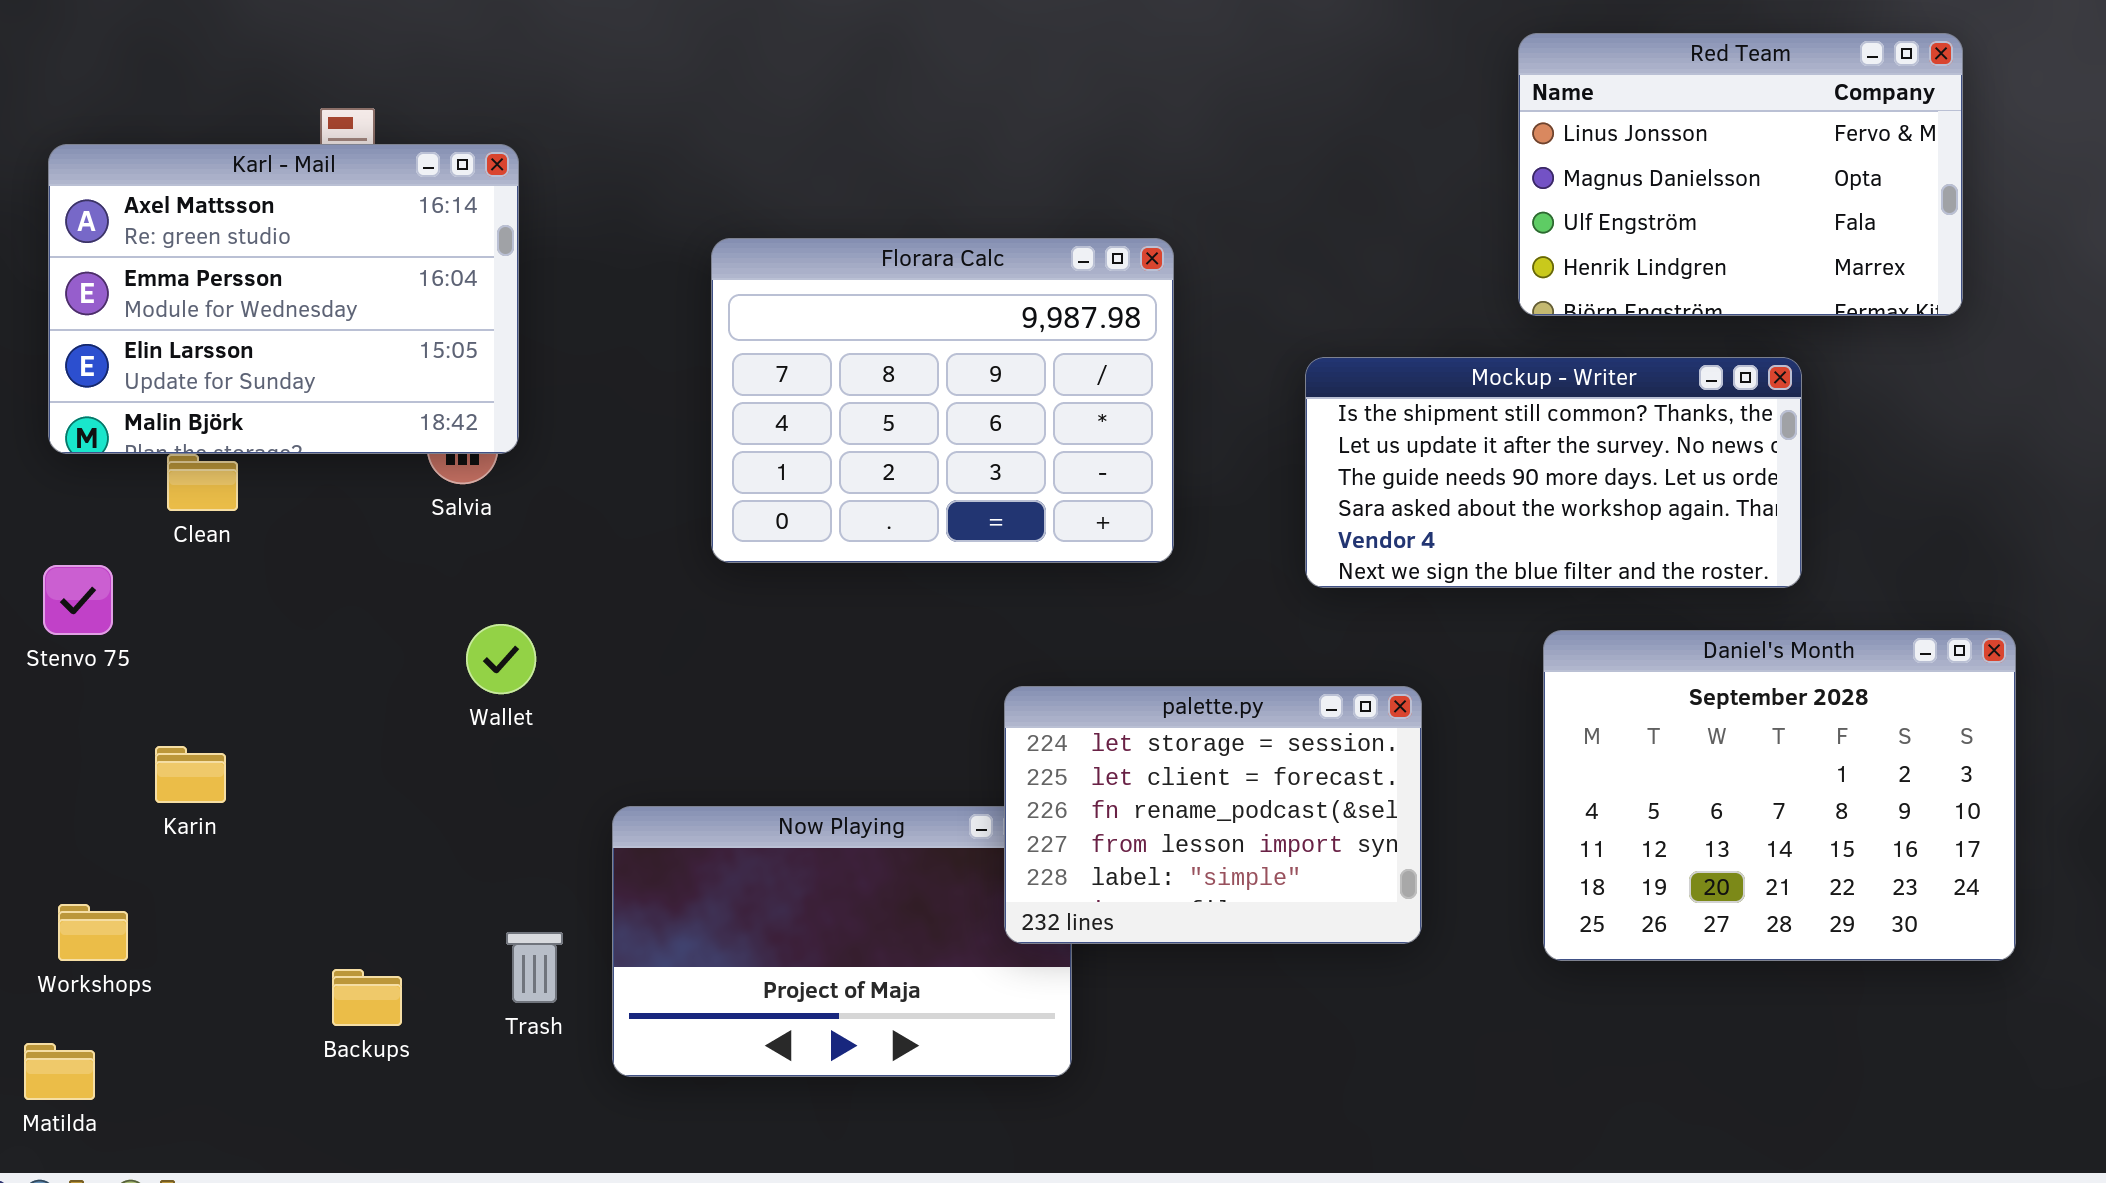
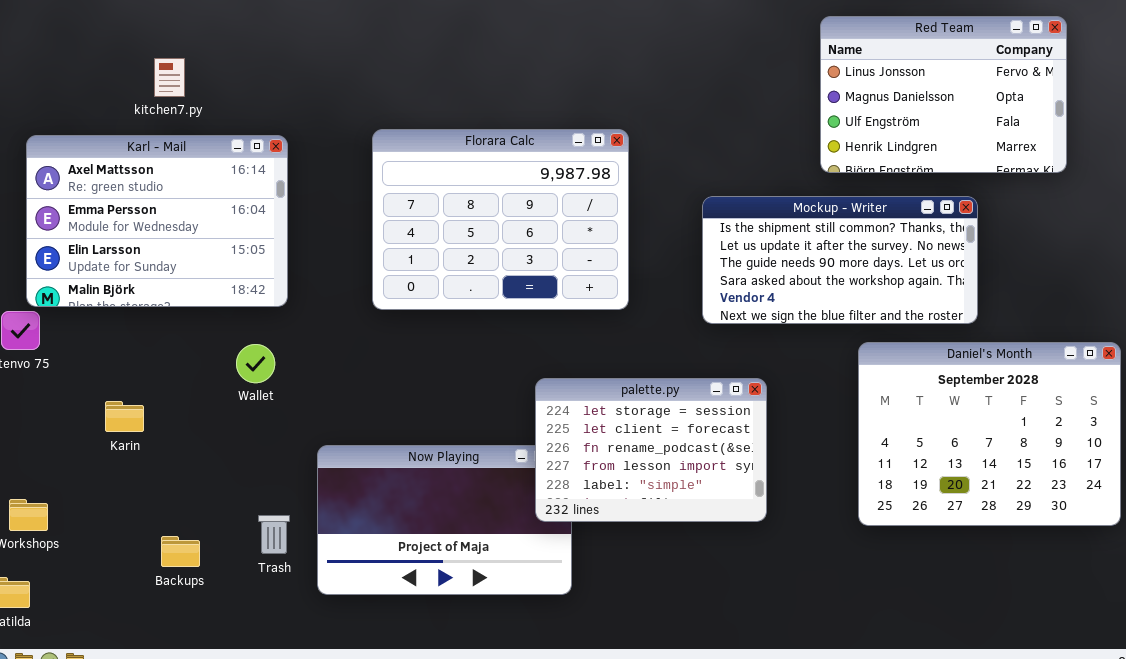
Karl - Mail: [48,144,519,454] -> [26,135,288,307], moved
Daniel's Month: [1543,630,2016,961] -> [858,342,1121,526], moved
Karin: [155,746,226,803] -> [105,401,144,432], moved

